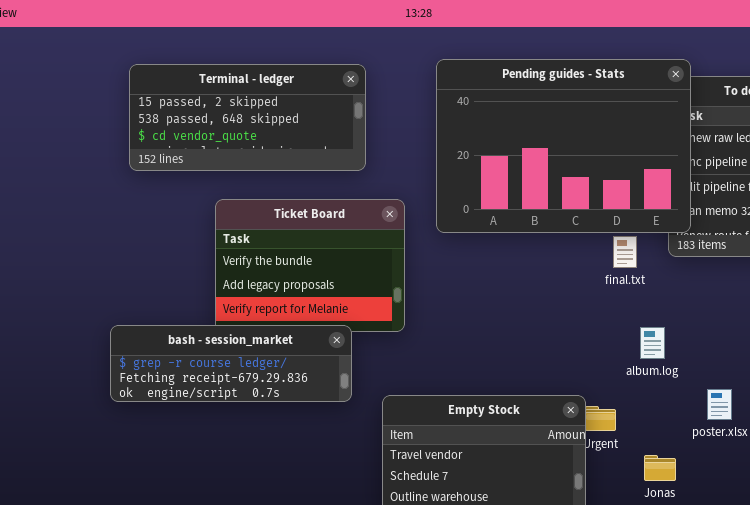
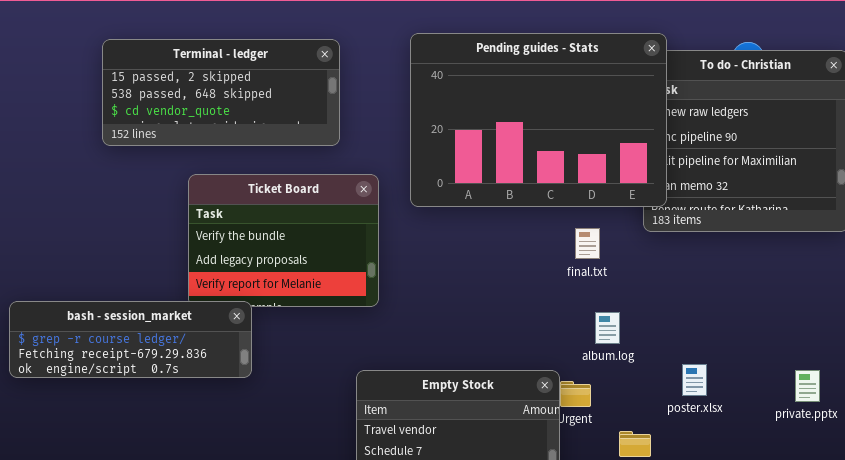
final.txt: [613,236,637,268] -> [575,228,600,259], moved
bash - session_market: [110,325,352,402] -> [9,301,252,378], moved
album.log: [640,327,665,359] -> [595,312,620,344], moved

